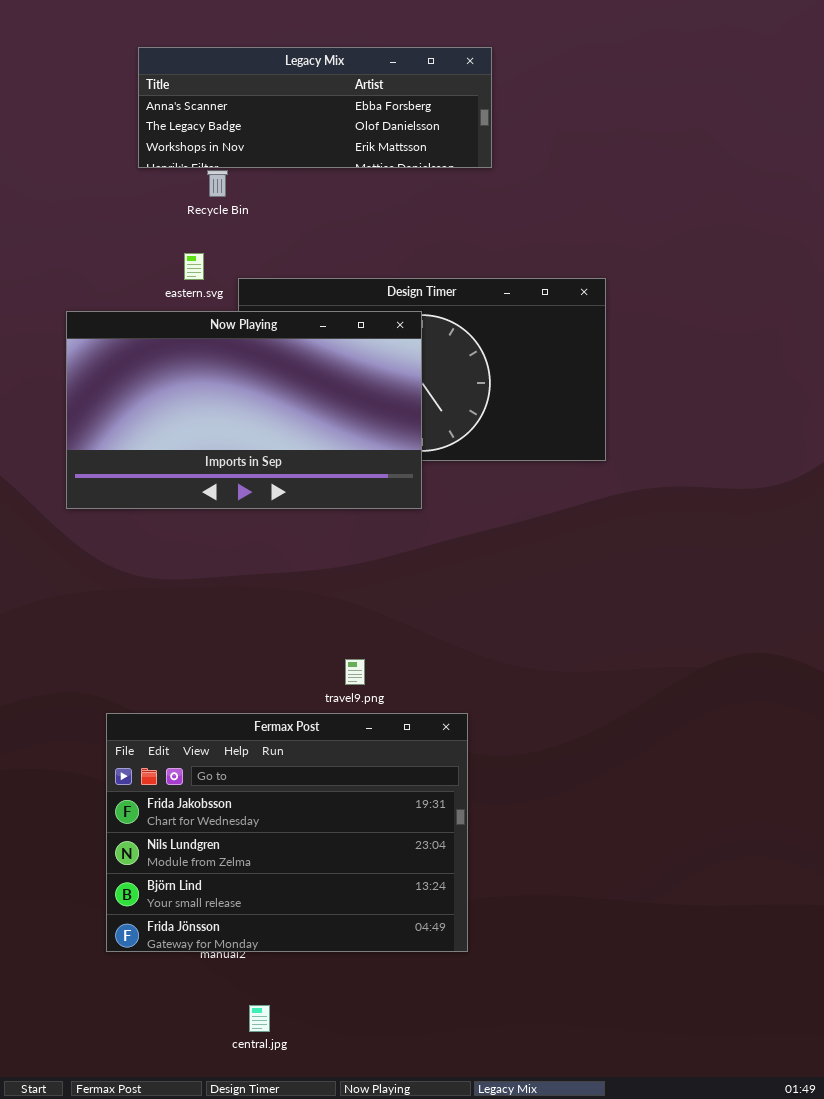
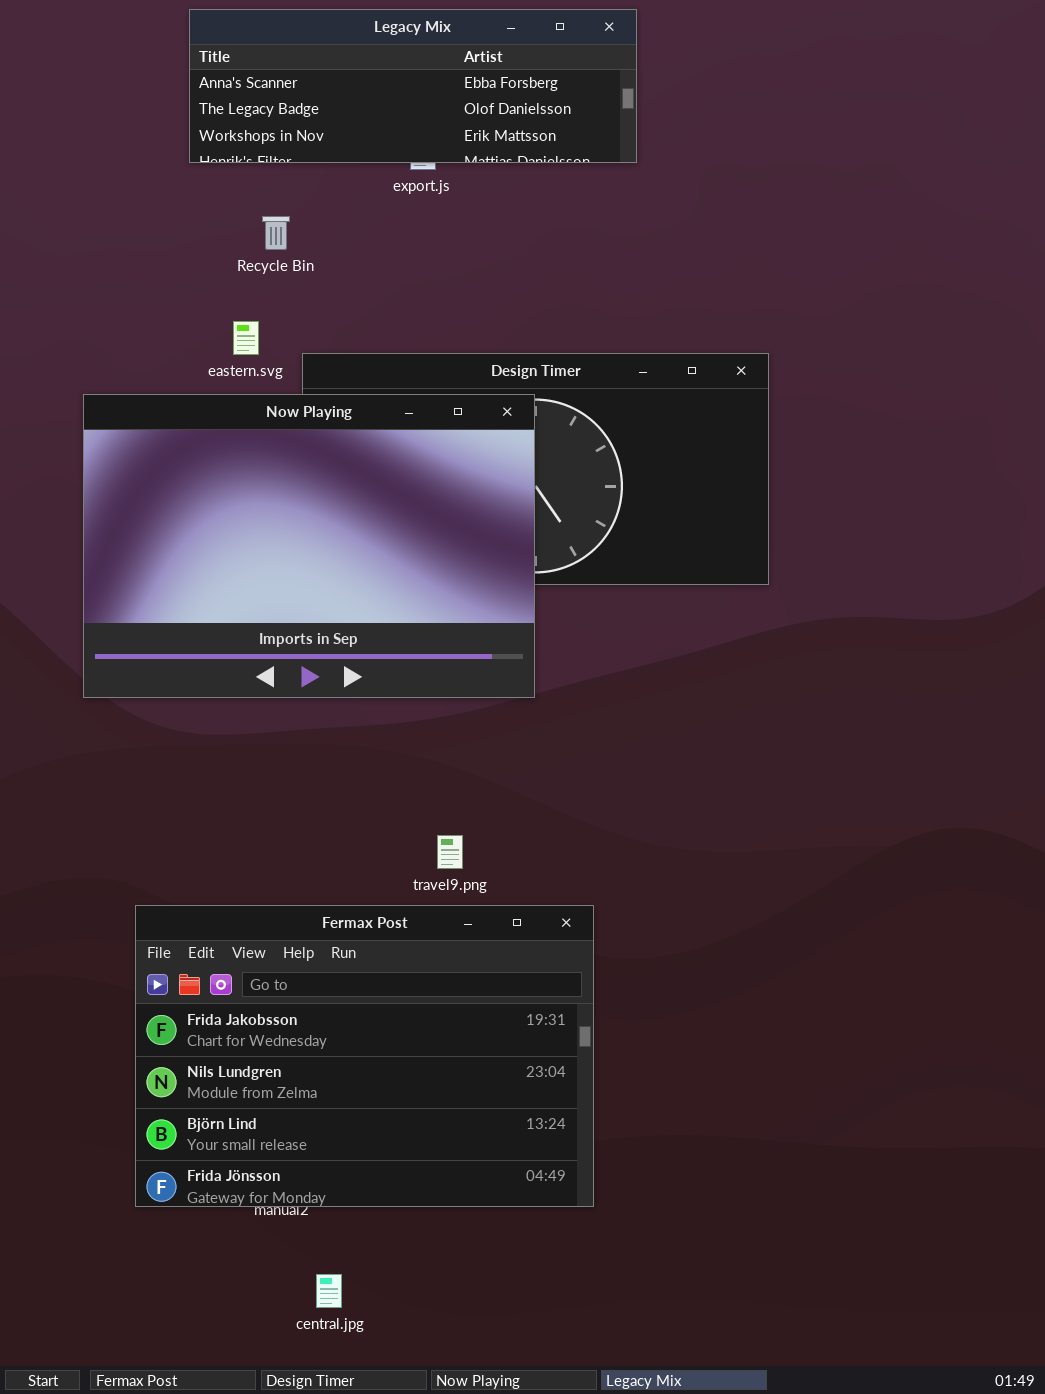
Legacy Mix: [138,47,492,168] -> [189,9,637,163], moved
Now Playing: [66,311,422,509] -> [83,394,535,698], resized

